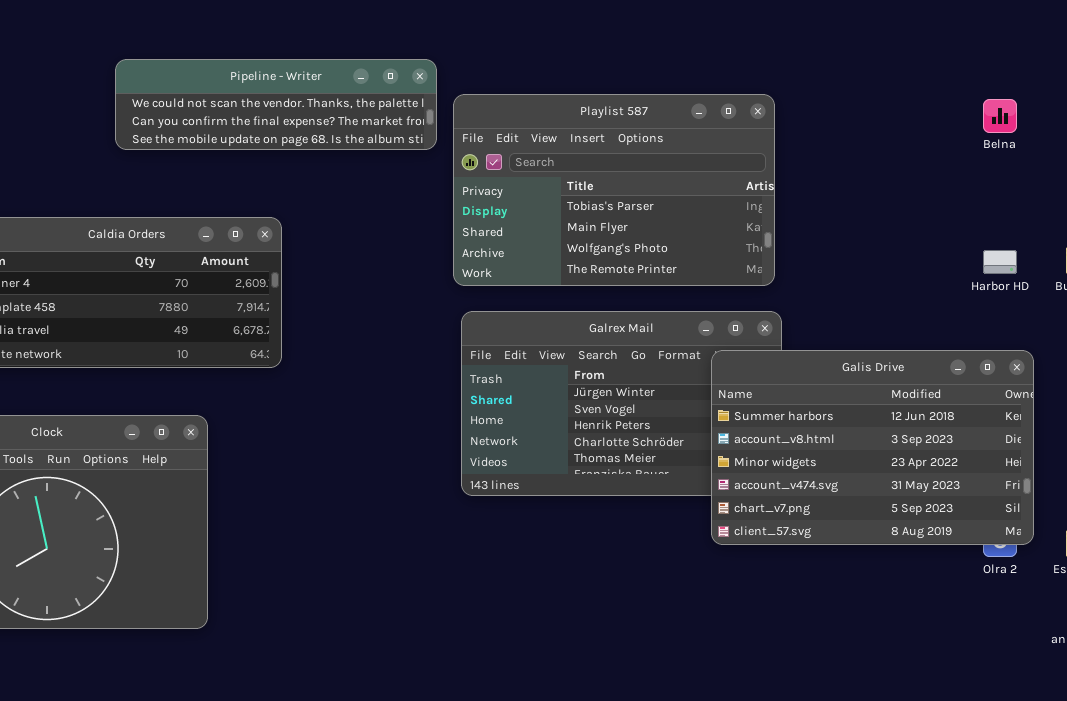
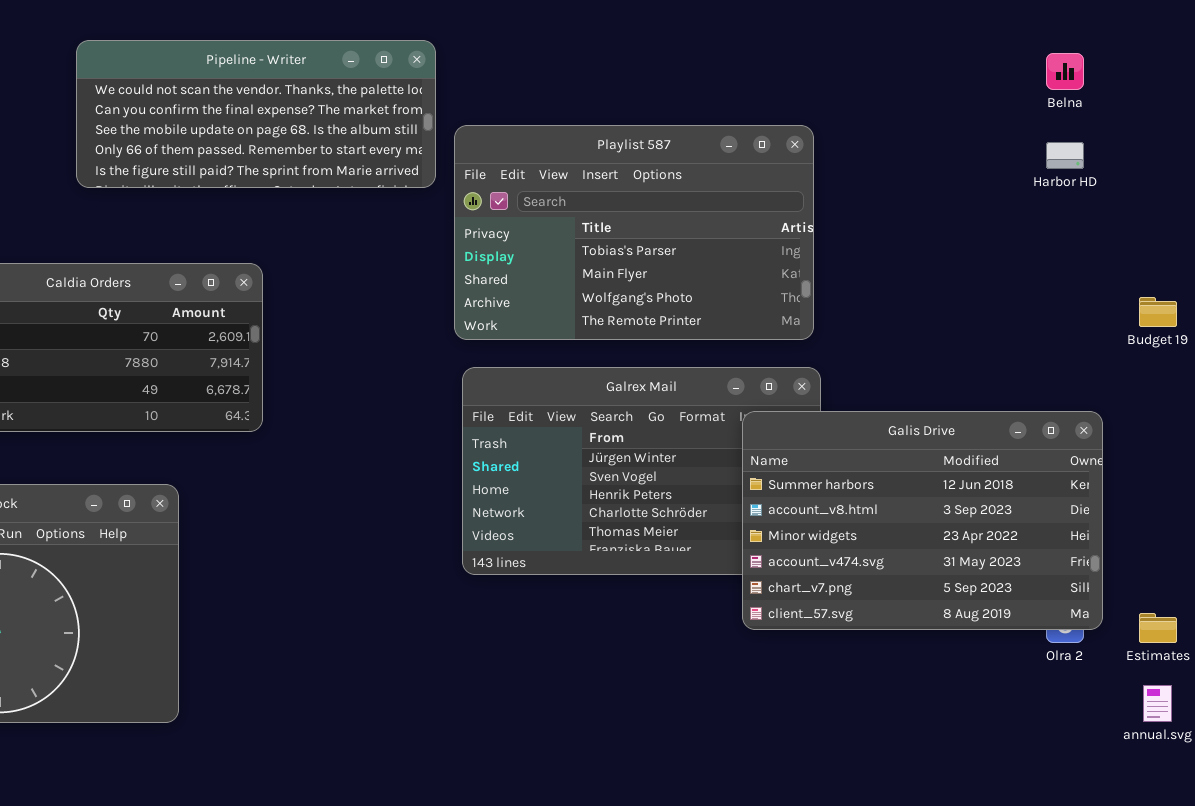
Pipeline - Writer: [115,59,437,150] -> [76,40,436,188], resized
Belna: [983,99,1017,133] -> [1046,53,1084,90], moved
Harbor HD: [983,250,1017,274] -> [1046,142,1084,169], moved

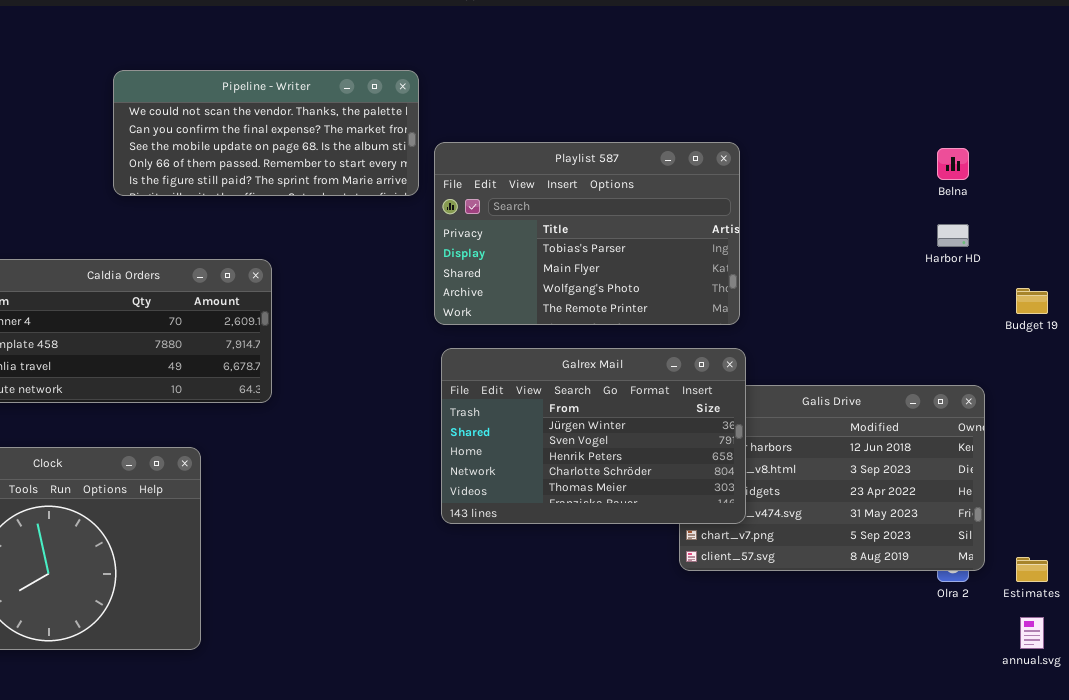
Belna: [1046,53,1084,90] -> [937,148,969,180], moved
Harbor HD: [1046,142,1084,169] -> [937,224,969,247], moved
Galrex Mail: [462,367,821,575] -> [441,348,746,524], raised

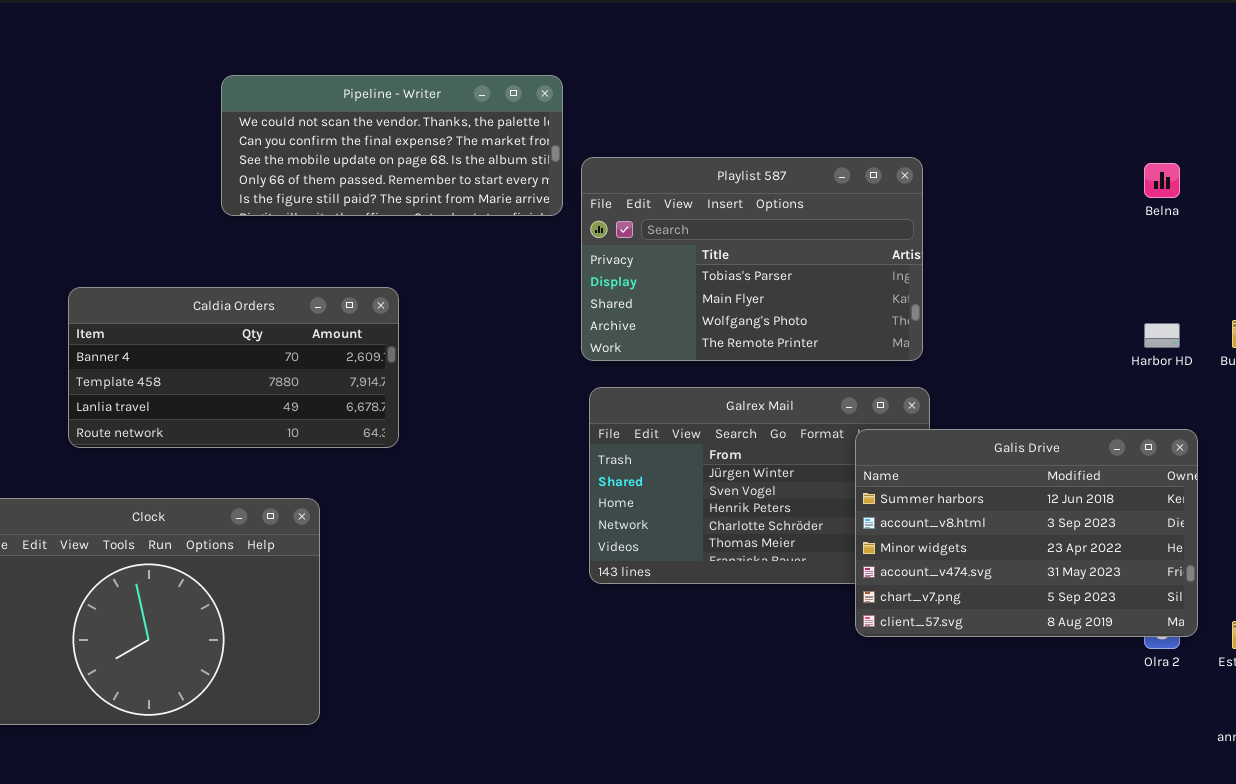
Harbor HD: [937,224,969,247] -> [1144,323,1180,348], moved
Galis Drive: [679,385,985,571] -> [855,429,1198,637], raised

